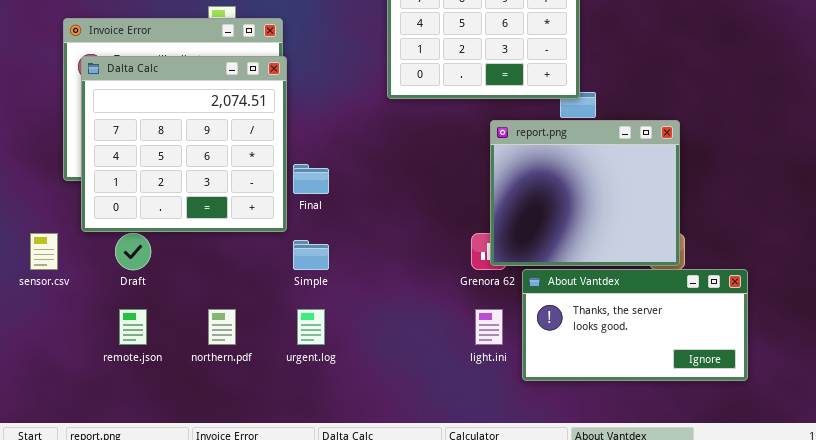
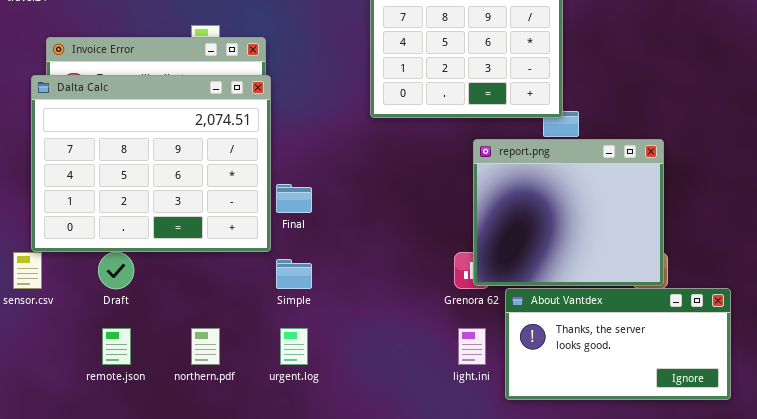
Dalta Calc: [81,56,287,232] -> [31,75,271,252], resized

